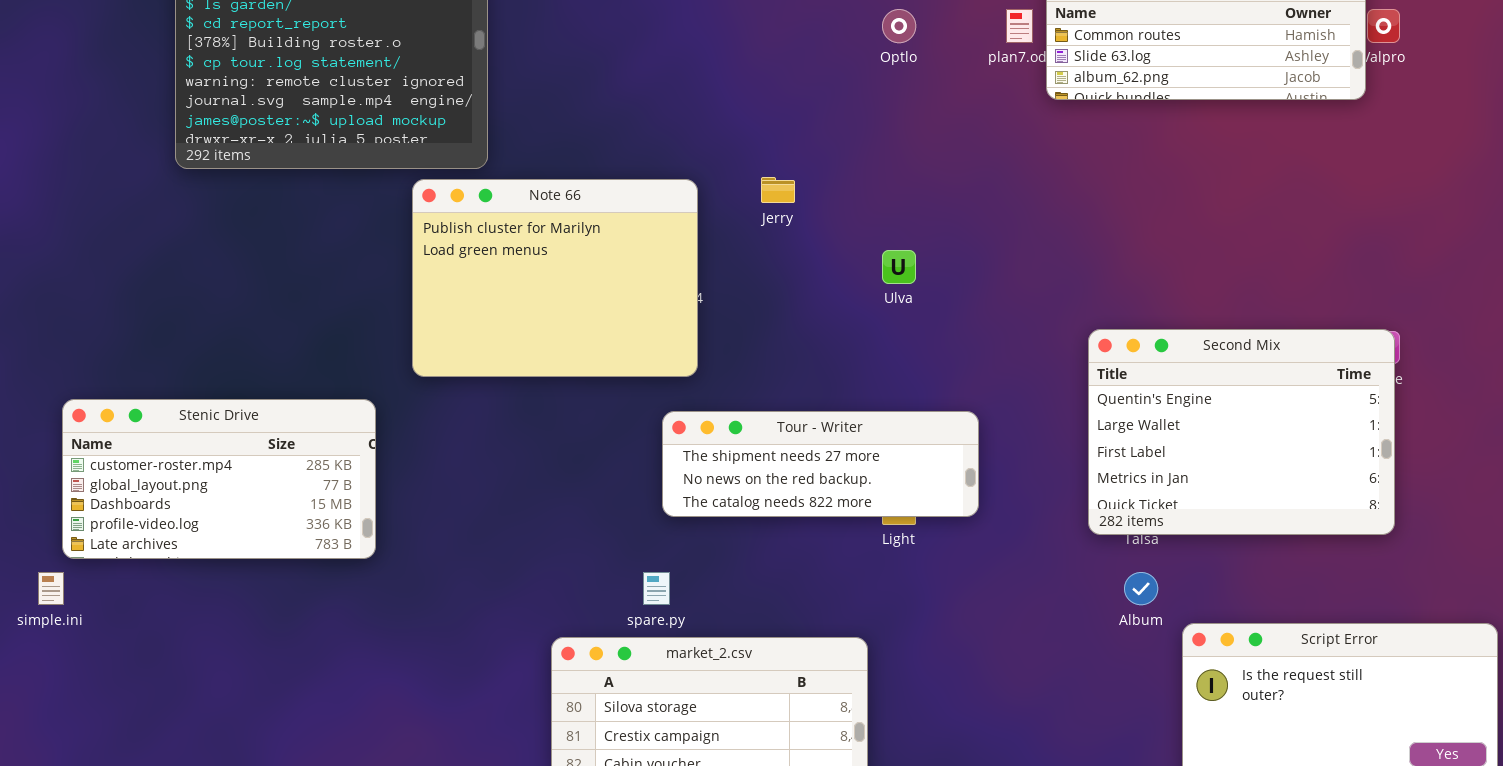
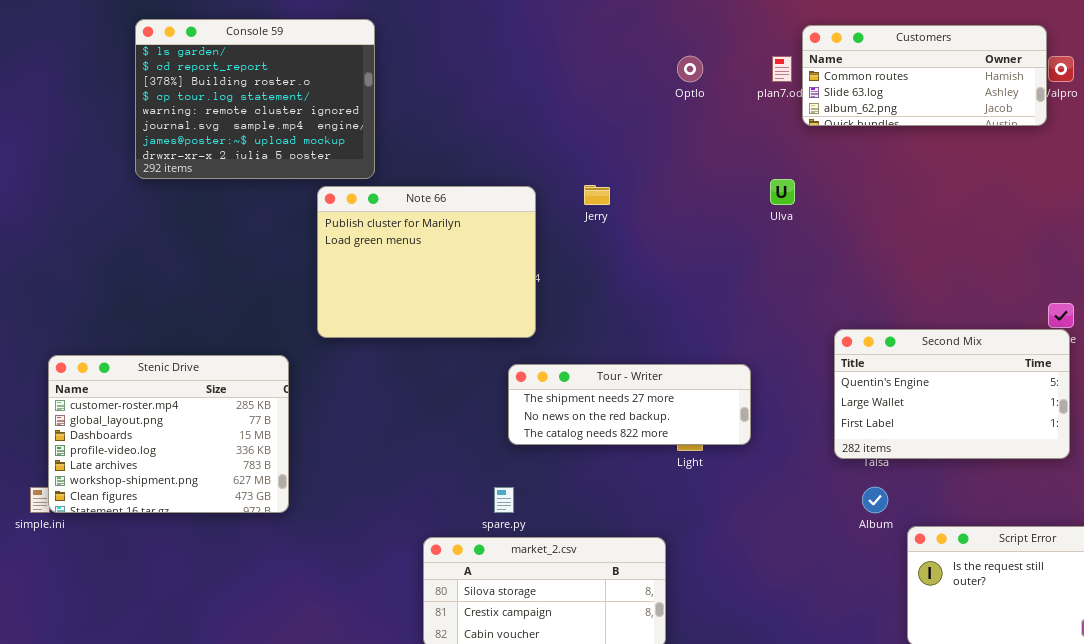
Ulva: [882,250,916,284] -> [770,179,795,205], moved
Second Mix: [1088,329,1395,535] -> [834,329,1070,459], resized
Stenic Drive: [62,399,376,559] -> [48,355,289,513], resized

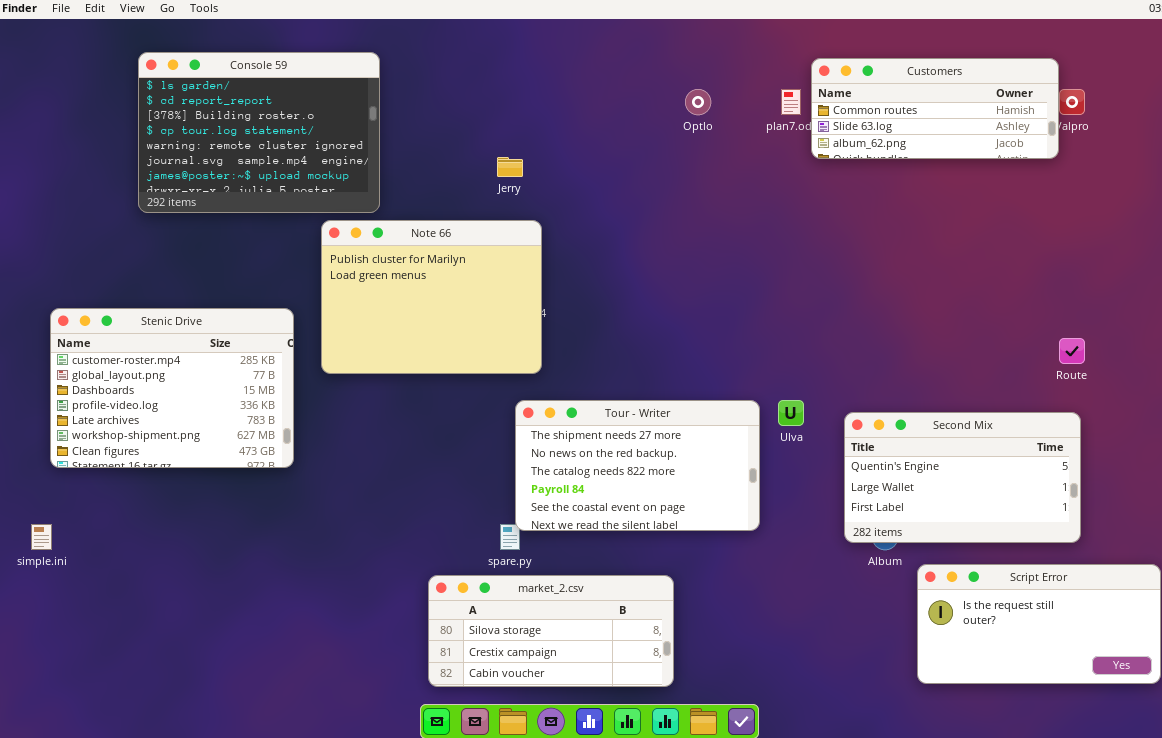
Ulva: [770,179,795,205] -> [778,400,804,426], moved
Jerry: [584,185,610,205] -> [497,157,523,177], moved
Second Mix: [834,329,1070,459] -> [844,412,1081,543], moved
Stenic Drive: [48,355,289,513] -> [50,308,294,468], moved
Tour - Writer: [508,364,751,445] -> [515,400,760,531], resized

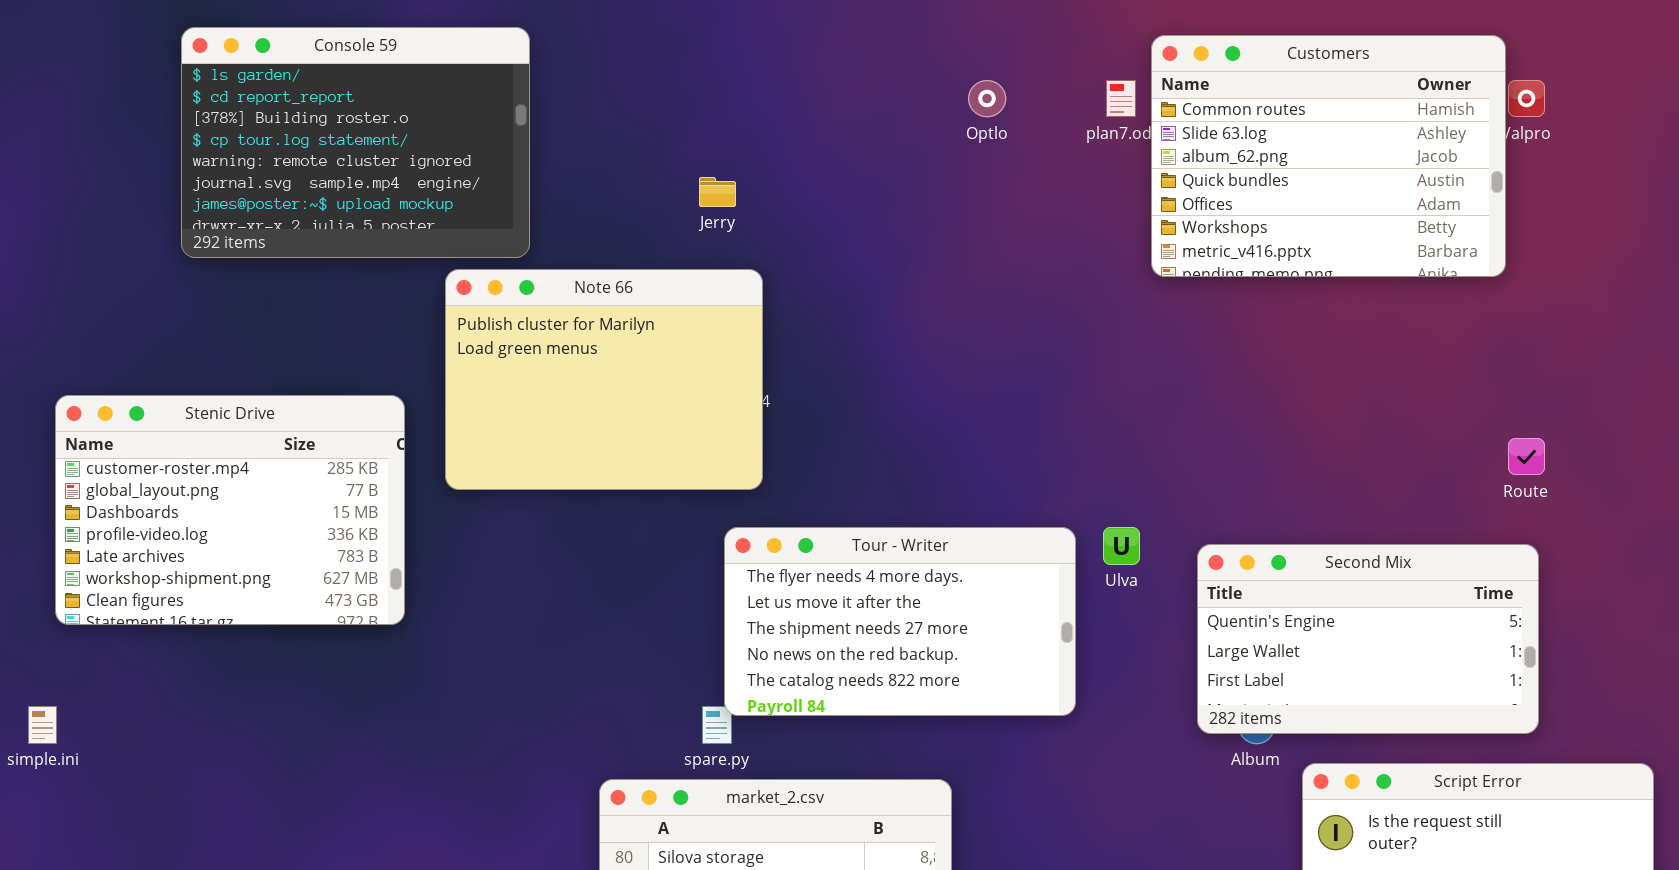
Customers: [811,58,1059,159] -> [1151,35,1506,277], resized
Tour - Writer: [515,400,760,531] -> [724,527,1076,716], scrolled up 2 rows

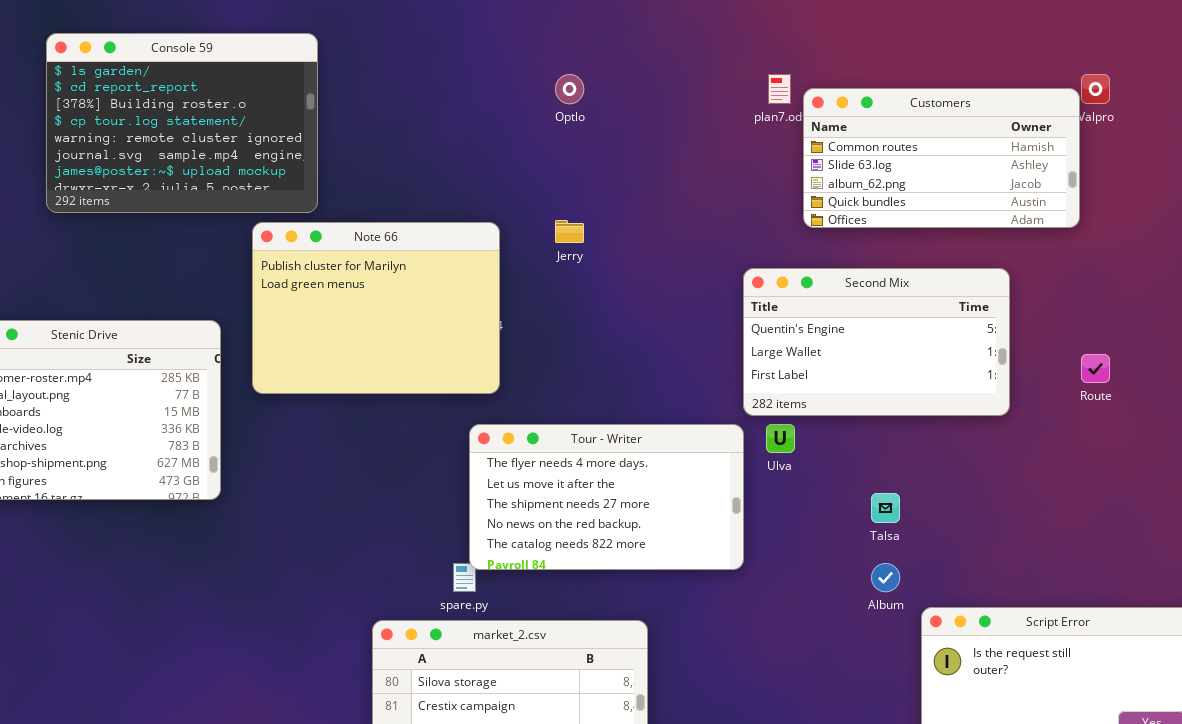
Customers: [1151,35,1506,277] -> [803,88,1080,228], resized
Optlo: [968,80,1006,117] -> [555,74,584,104], moved
Jerry: [699,177,736,207] -> [555,220,584,243], moved
Second Mix: [1197,544,1539,734] -> [743,268,1010,416], moved

